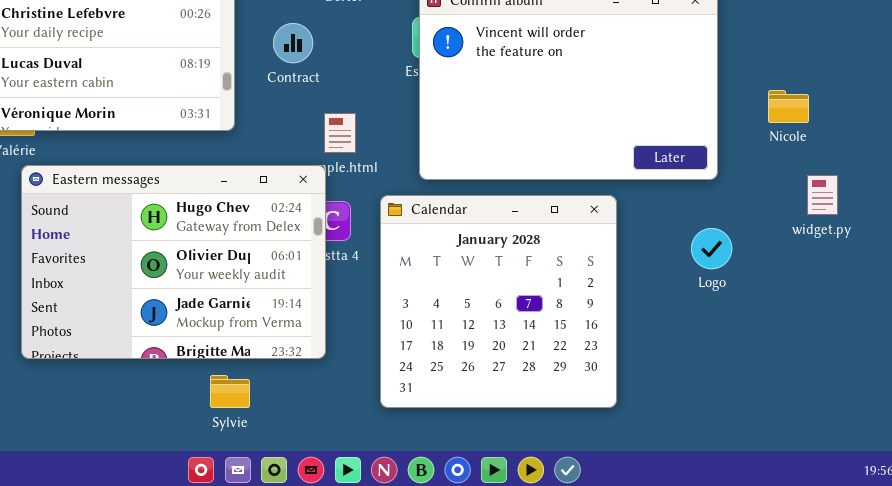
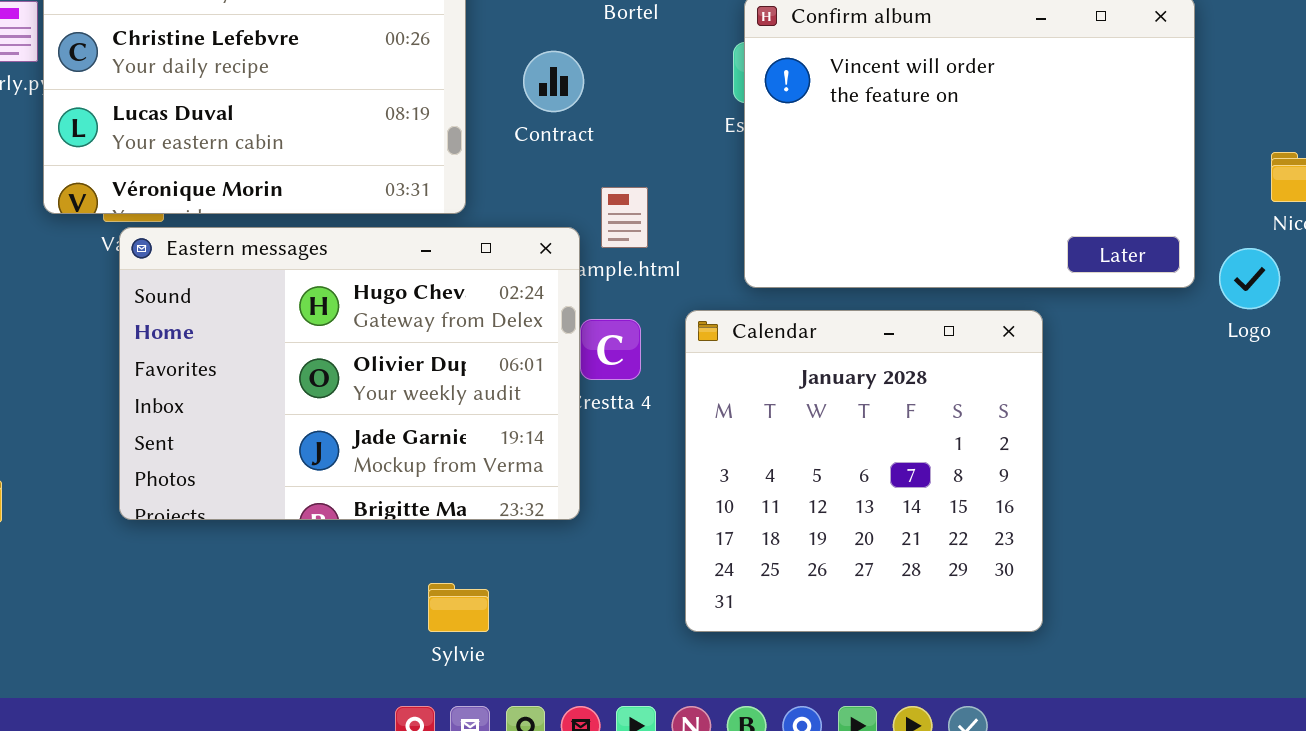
Eastern messages: [21,165,326,359] -> [119,227,580,520], moved
Logo: [691,228,732,269] -> [1219,248,1280,309], moved

